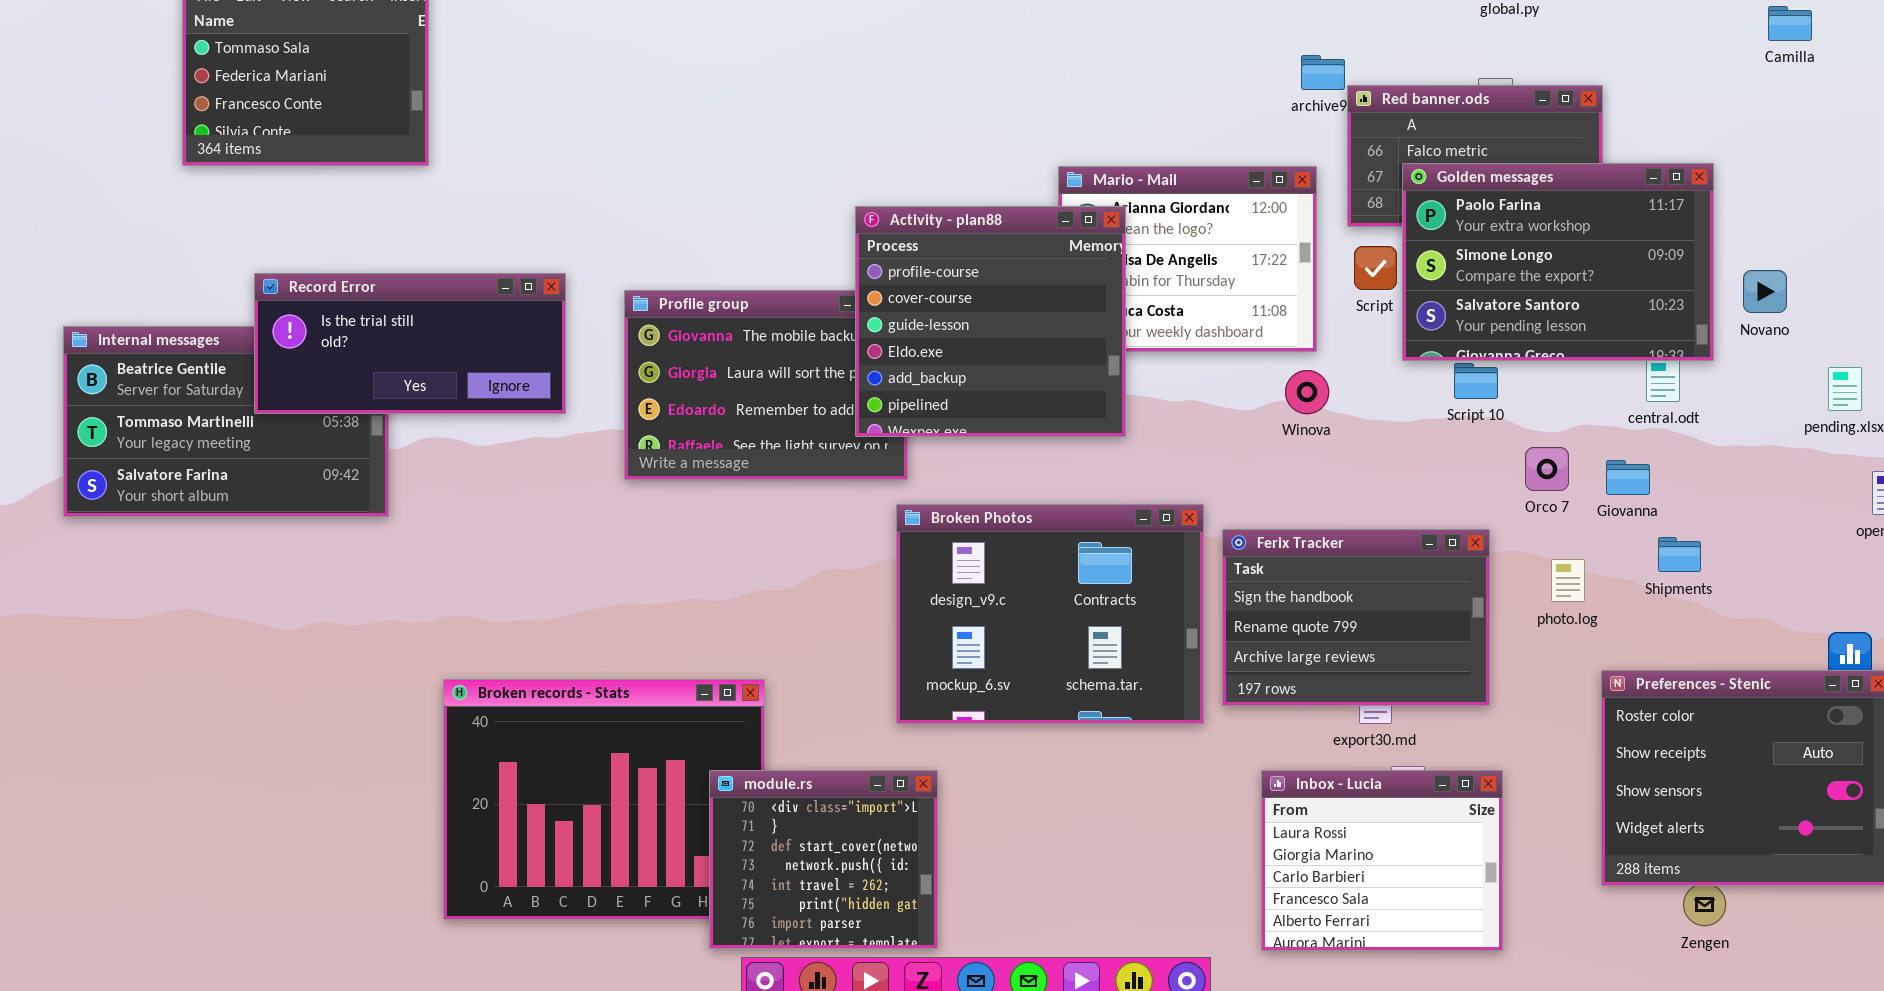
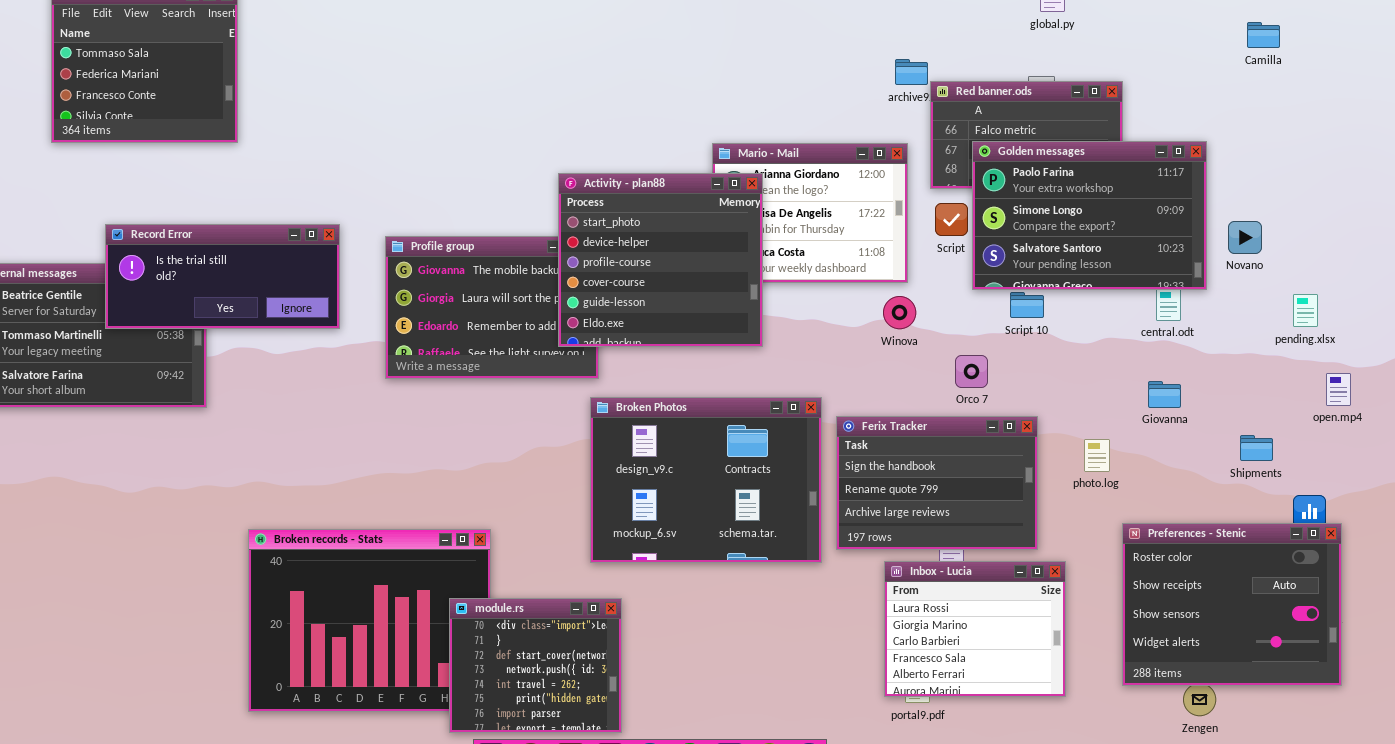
Activity - plan88: [855,206,1126,437] -> [558,173,763,347], scrolled up 2 rows
Orco 7: [1525,447,1569,491] -> [955,355,988,388], moved
Giovanna: [1606,460,1650,495] -> [1148,381,1181,408], moved
Shipments: [1658,537,1701,572] -> [1240,435,1273,461], moved
Inbox - Lucia: [1261,770,1503,951] -> [884,561,1066,697], moved

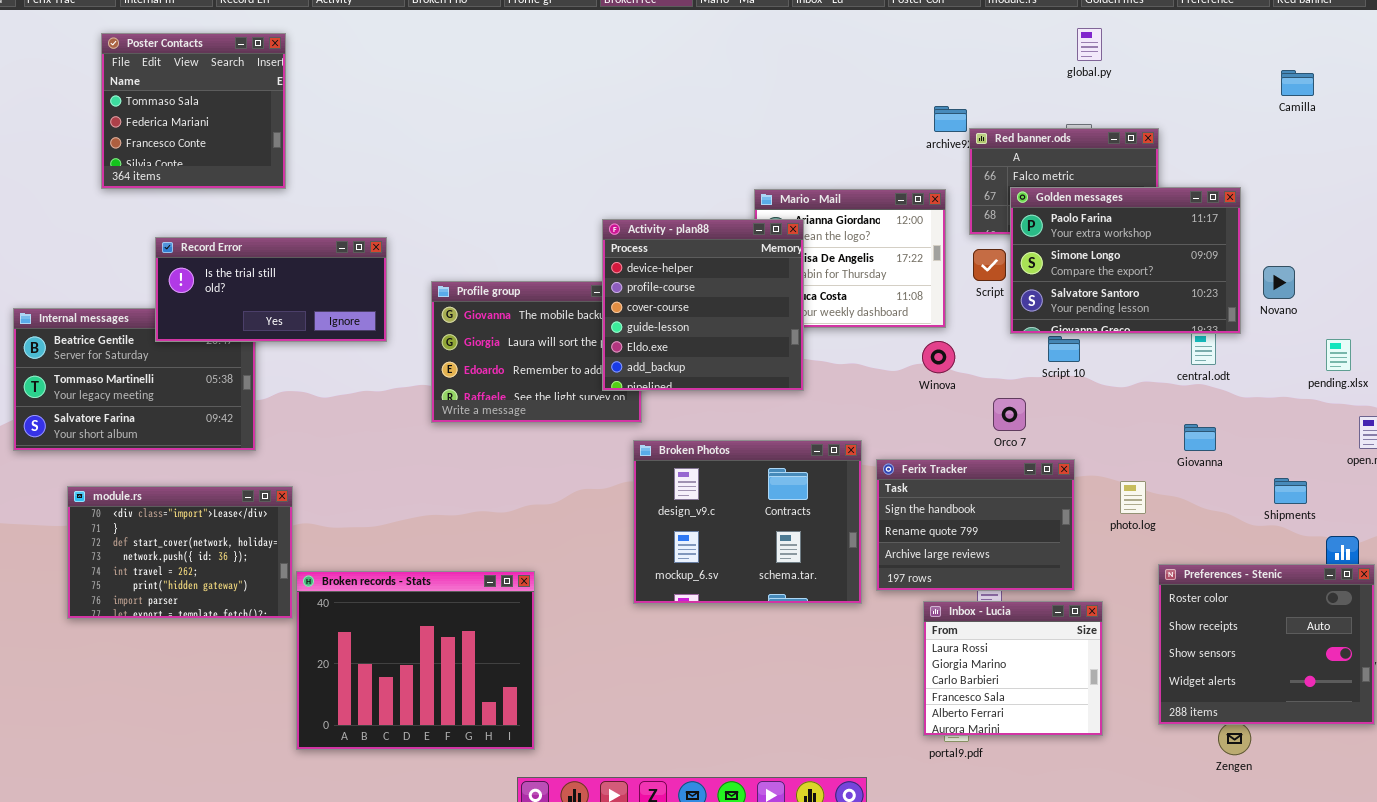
Activity - plan88: [558,173,763,347] -> [602,219,804,391], scrolled down 1 row
Record Error: [105,224,340,329] -> [155,237,387,342], moved
module.rs: [449,598,622,733] -> [67,486,293,619], moved, resized

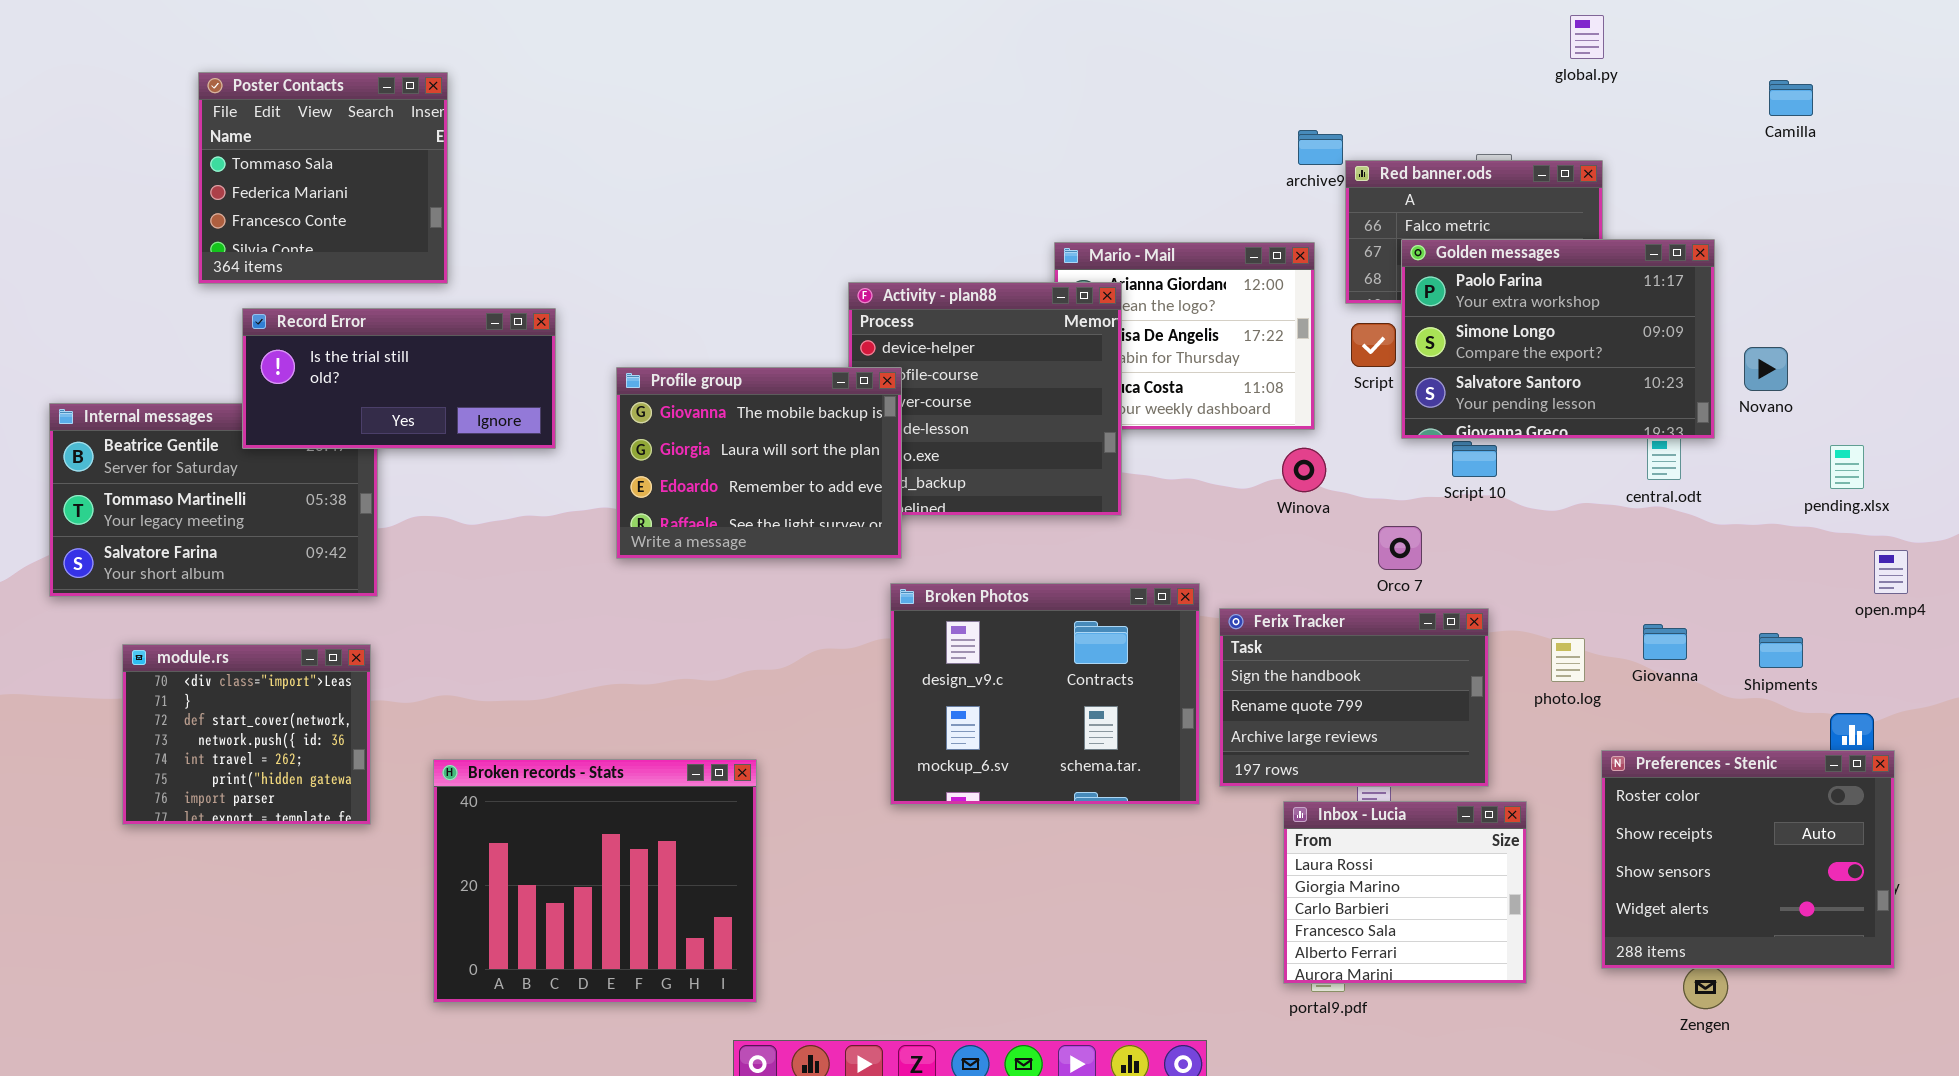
global.py: [1077,28,1102,61] -> [1570,15,1604,59], moved
Poster Contacts: [101,33,286,189] -> [198,72,448,284], moved
Profile group: [431,281,642,423] -> [616,367,902,559], raised
Giovanna: [1184,424,1216,451] -> [1643,624,1687,660], moved
module.rs: [67,486,293,619] -> [122,644,371,825], resized

